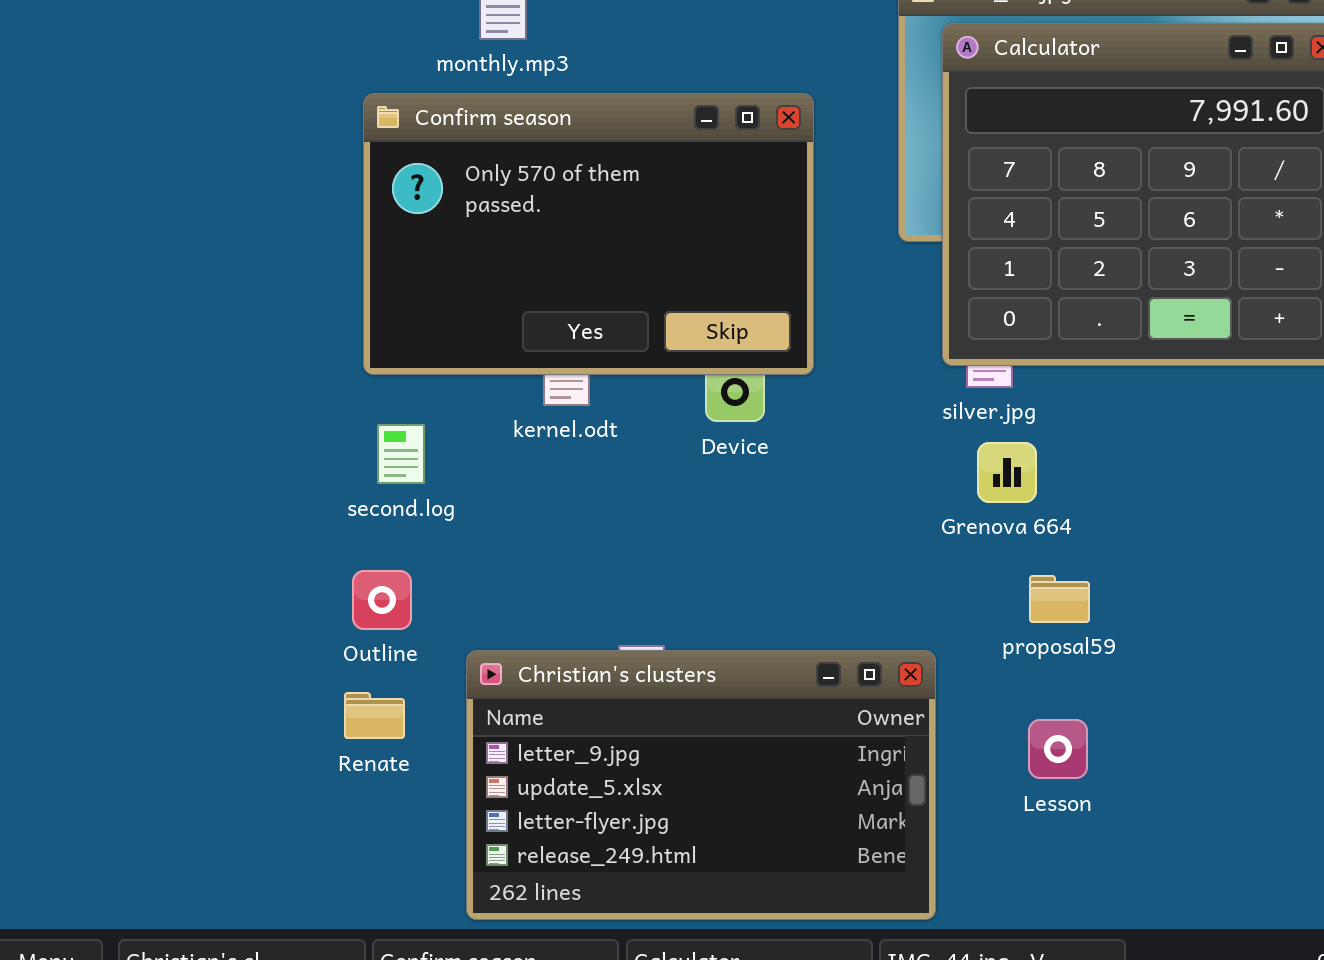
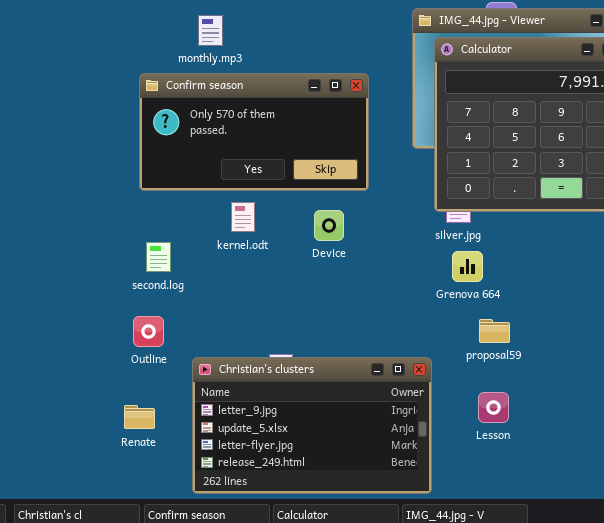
Confirm season: [363,93,814,375] -> [139,73,369,191], resized
Renate: [344,692,405,739] -> [124,405,155,429], moved

